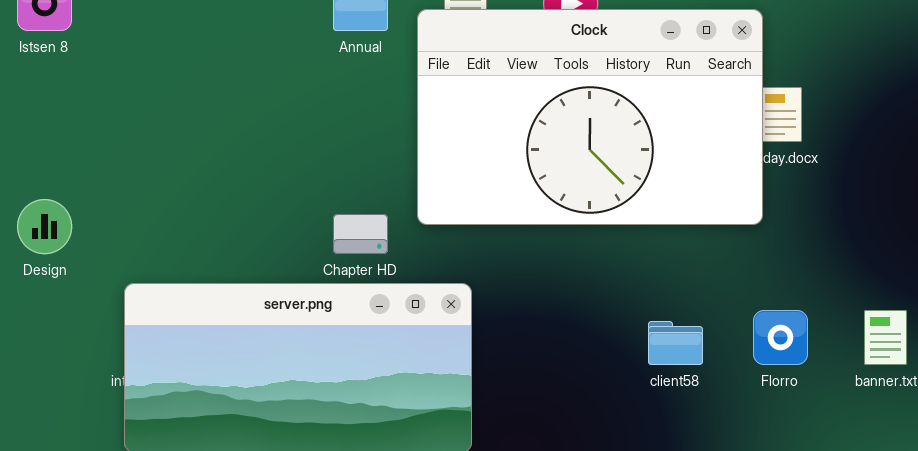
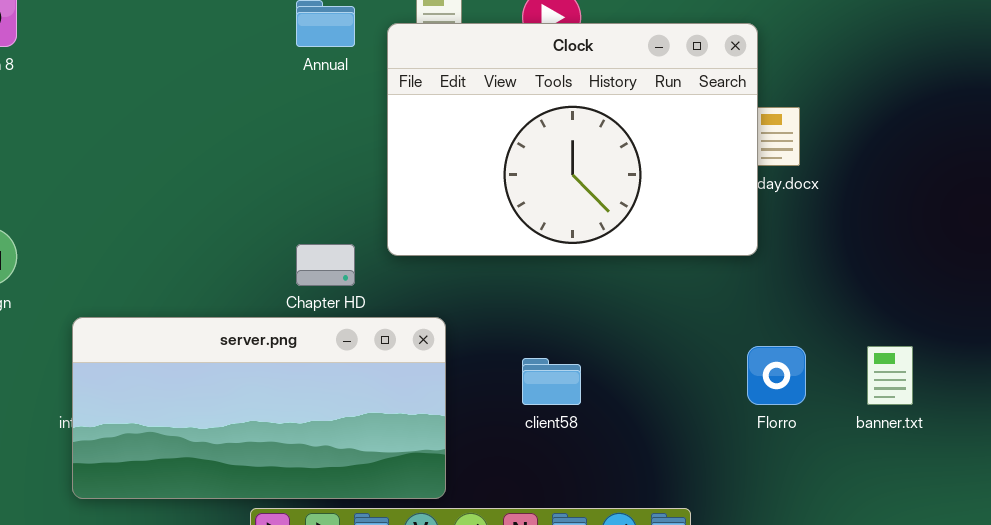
client58: [648,321,703,365] -> [522,358,581,405], moved

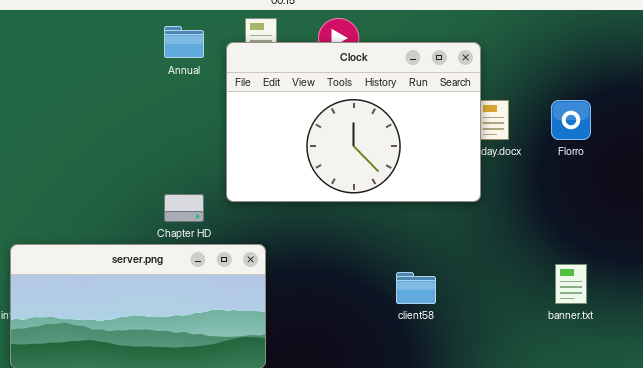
Florro: [747,346,806,405] -> [551,100,591,140], moved
client58: [522,358,581,405] -> [396,272,436,304], moved

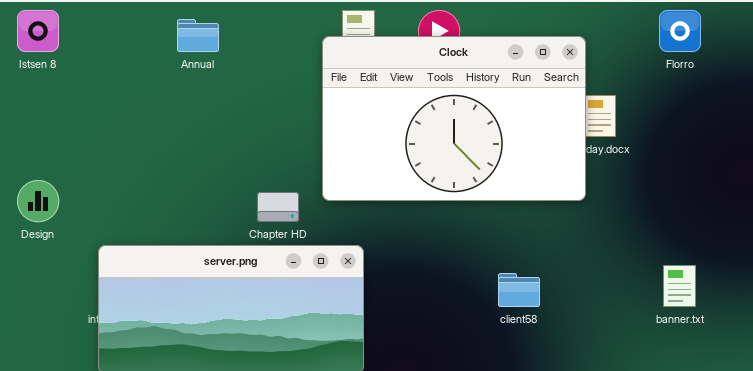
Annual: [164,26,204,58] -> [177,19,219,52], moved
Florro: [551,100,591,140] -> [659,10,701,52], moved

